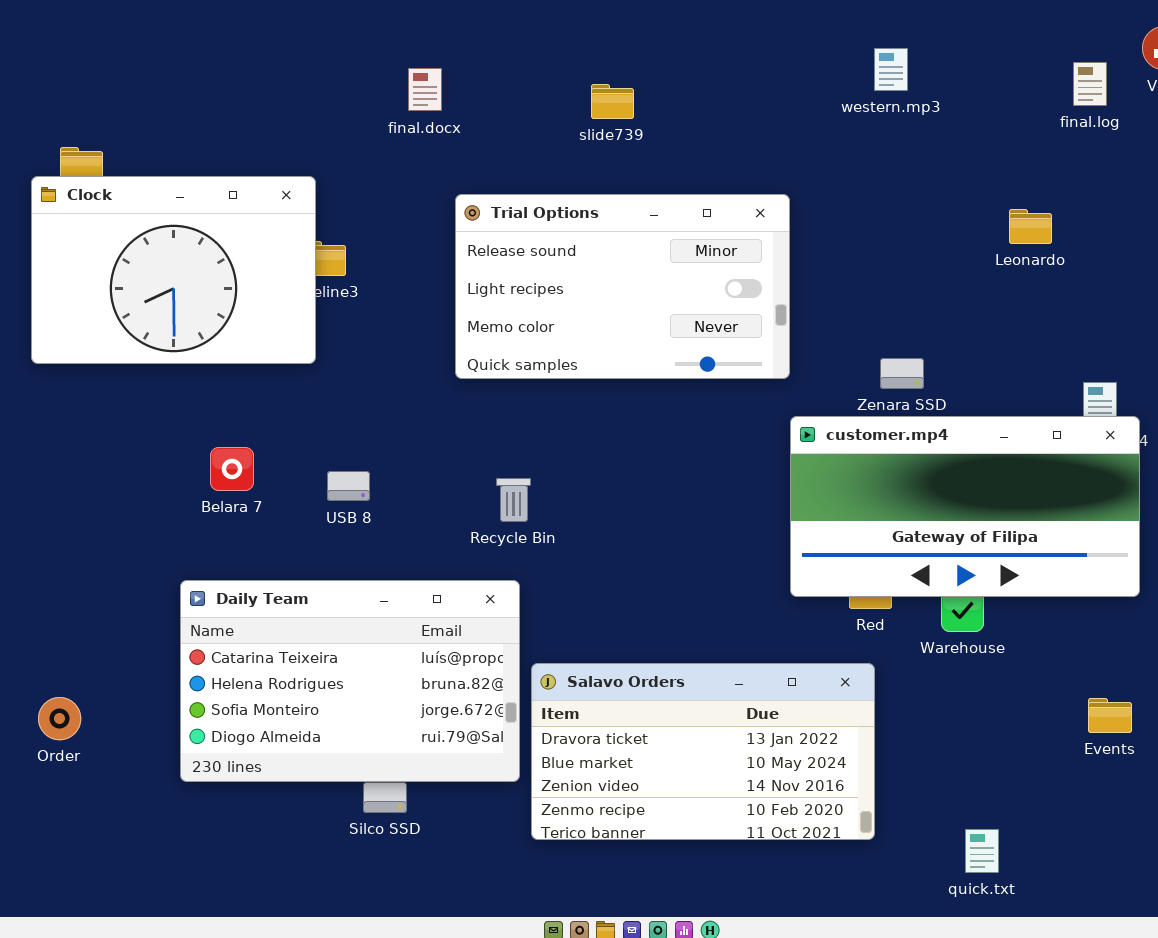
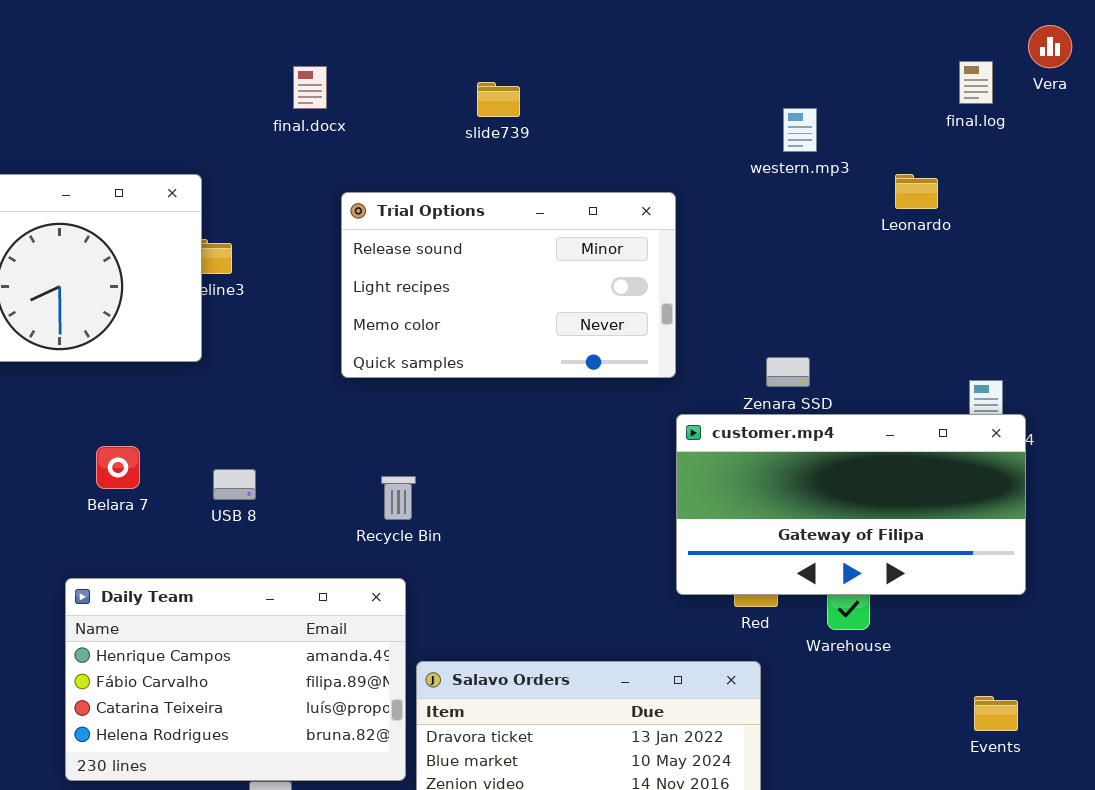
western.mp3: [874,48,908,91] -> [783,108,817,152], moved
Leonardo: [1009,209,1052,244] -> [895,174,938,209], moved
Daily Team: [180,580,520,782] -> [65,578,406,781], scrolled up 2 rows

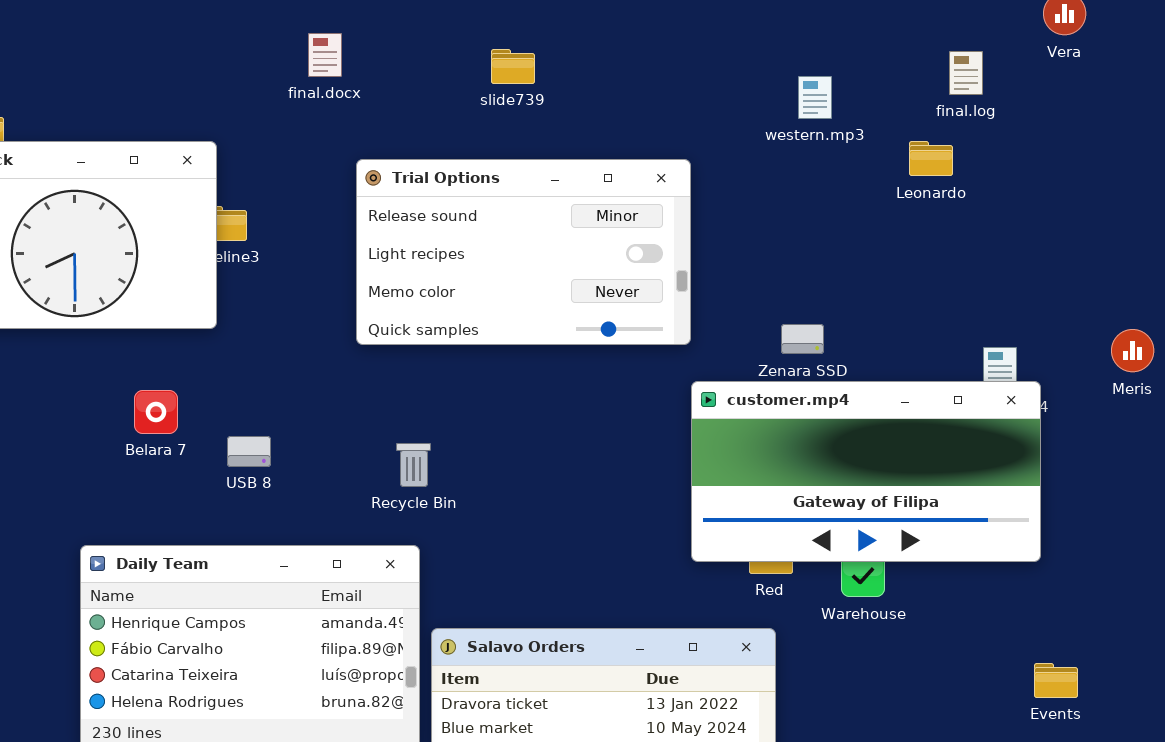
final.log: [959,61,993,104] -> [949,51,983,95], moved
Belara 7: [96,446,140,489] -> [134,390,178,434], moved
Events: [974,696,1018,731] -> [1034,663,1078,698], moved

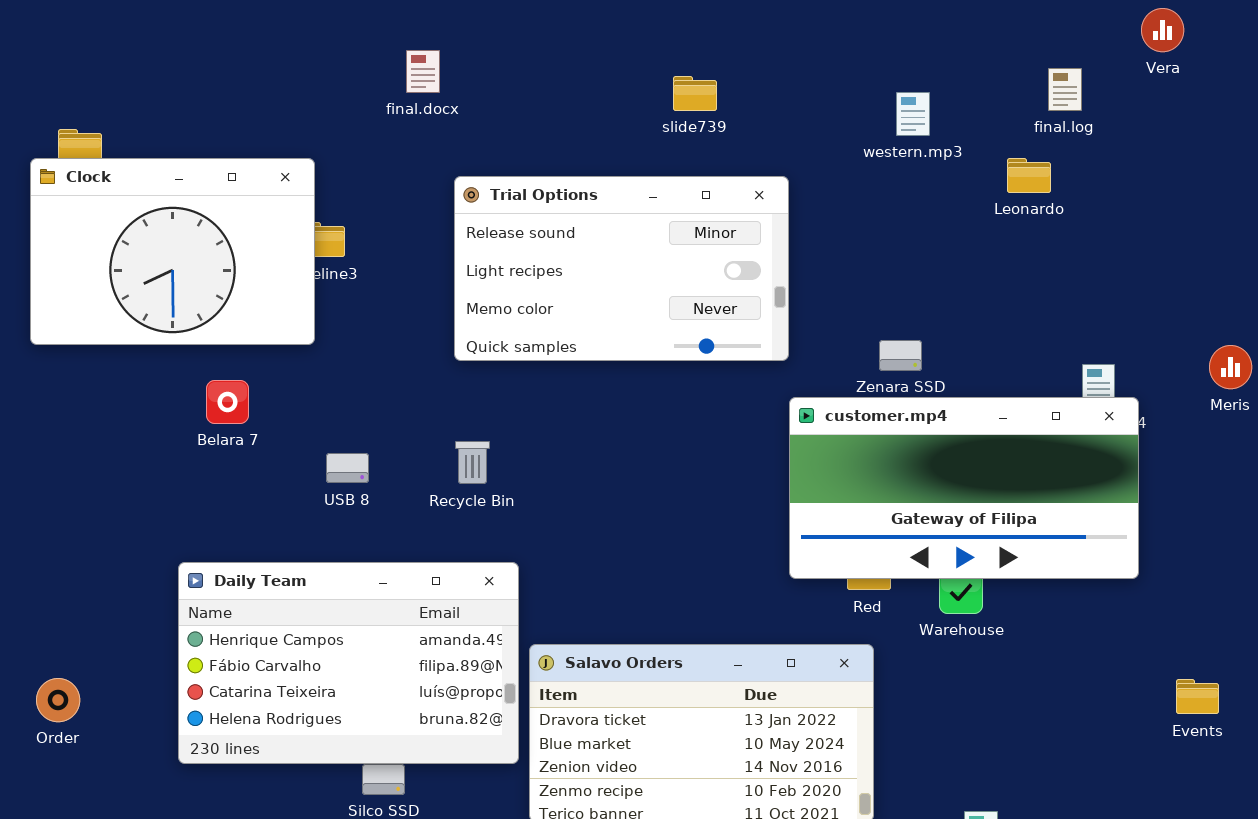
slide739: [491,49,535,84] -> [673,76,717,111], moved
Belara 7: [134,390,178,434] -> [206,380,249,424], moved
Recycle Bin: [396,443,431,487] -> [455,441,490,484], moved
Events: [1034,663,1078,698] -> [1176,679,1219,714], moved

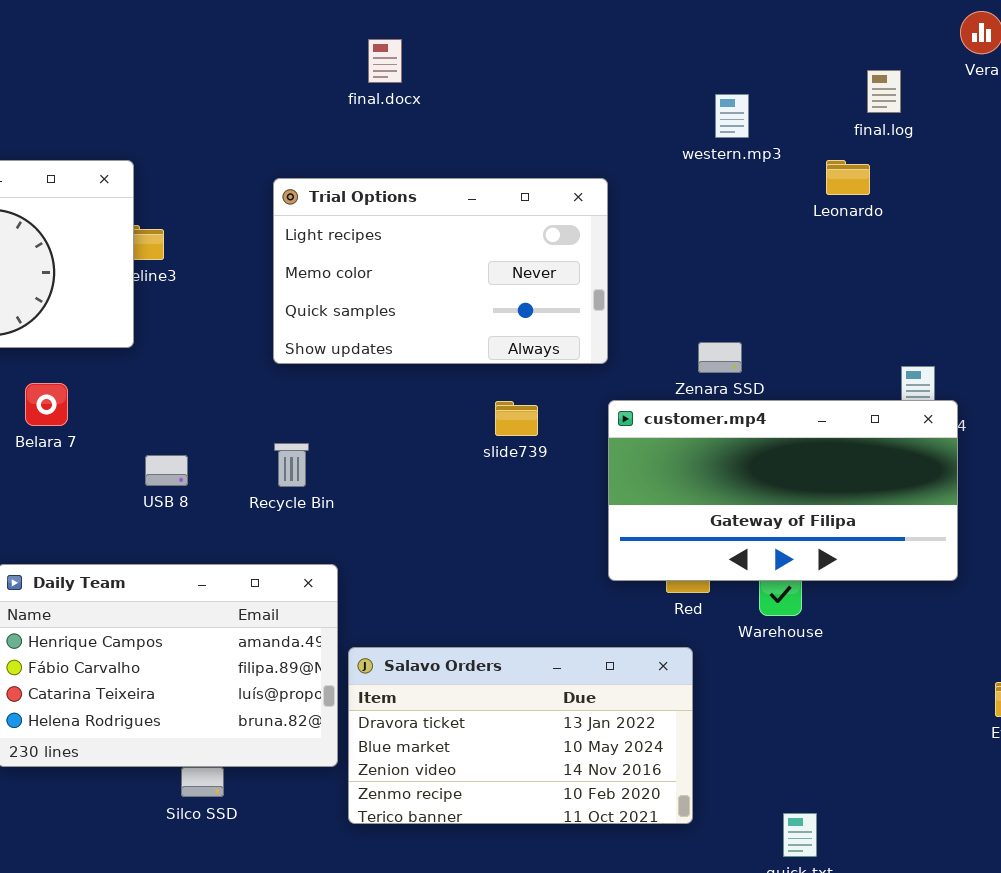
final.docx: [406,50,440,93] -> [368,39,402,83], moved
slide739: [673,76,717,111] -> [495,401,538,436], moved
Trial Options: [454,176,789,361] -> [273,178,608,364], scrolled down 1 row

